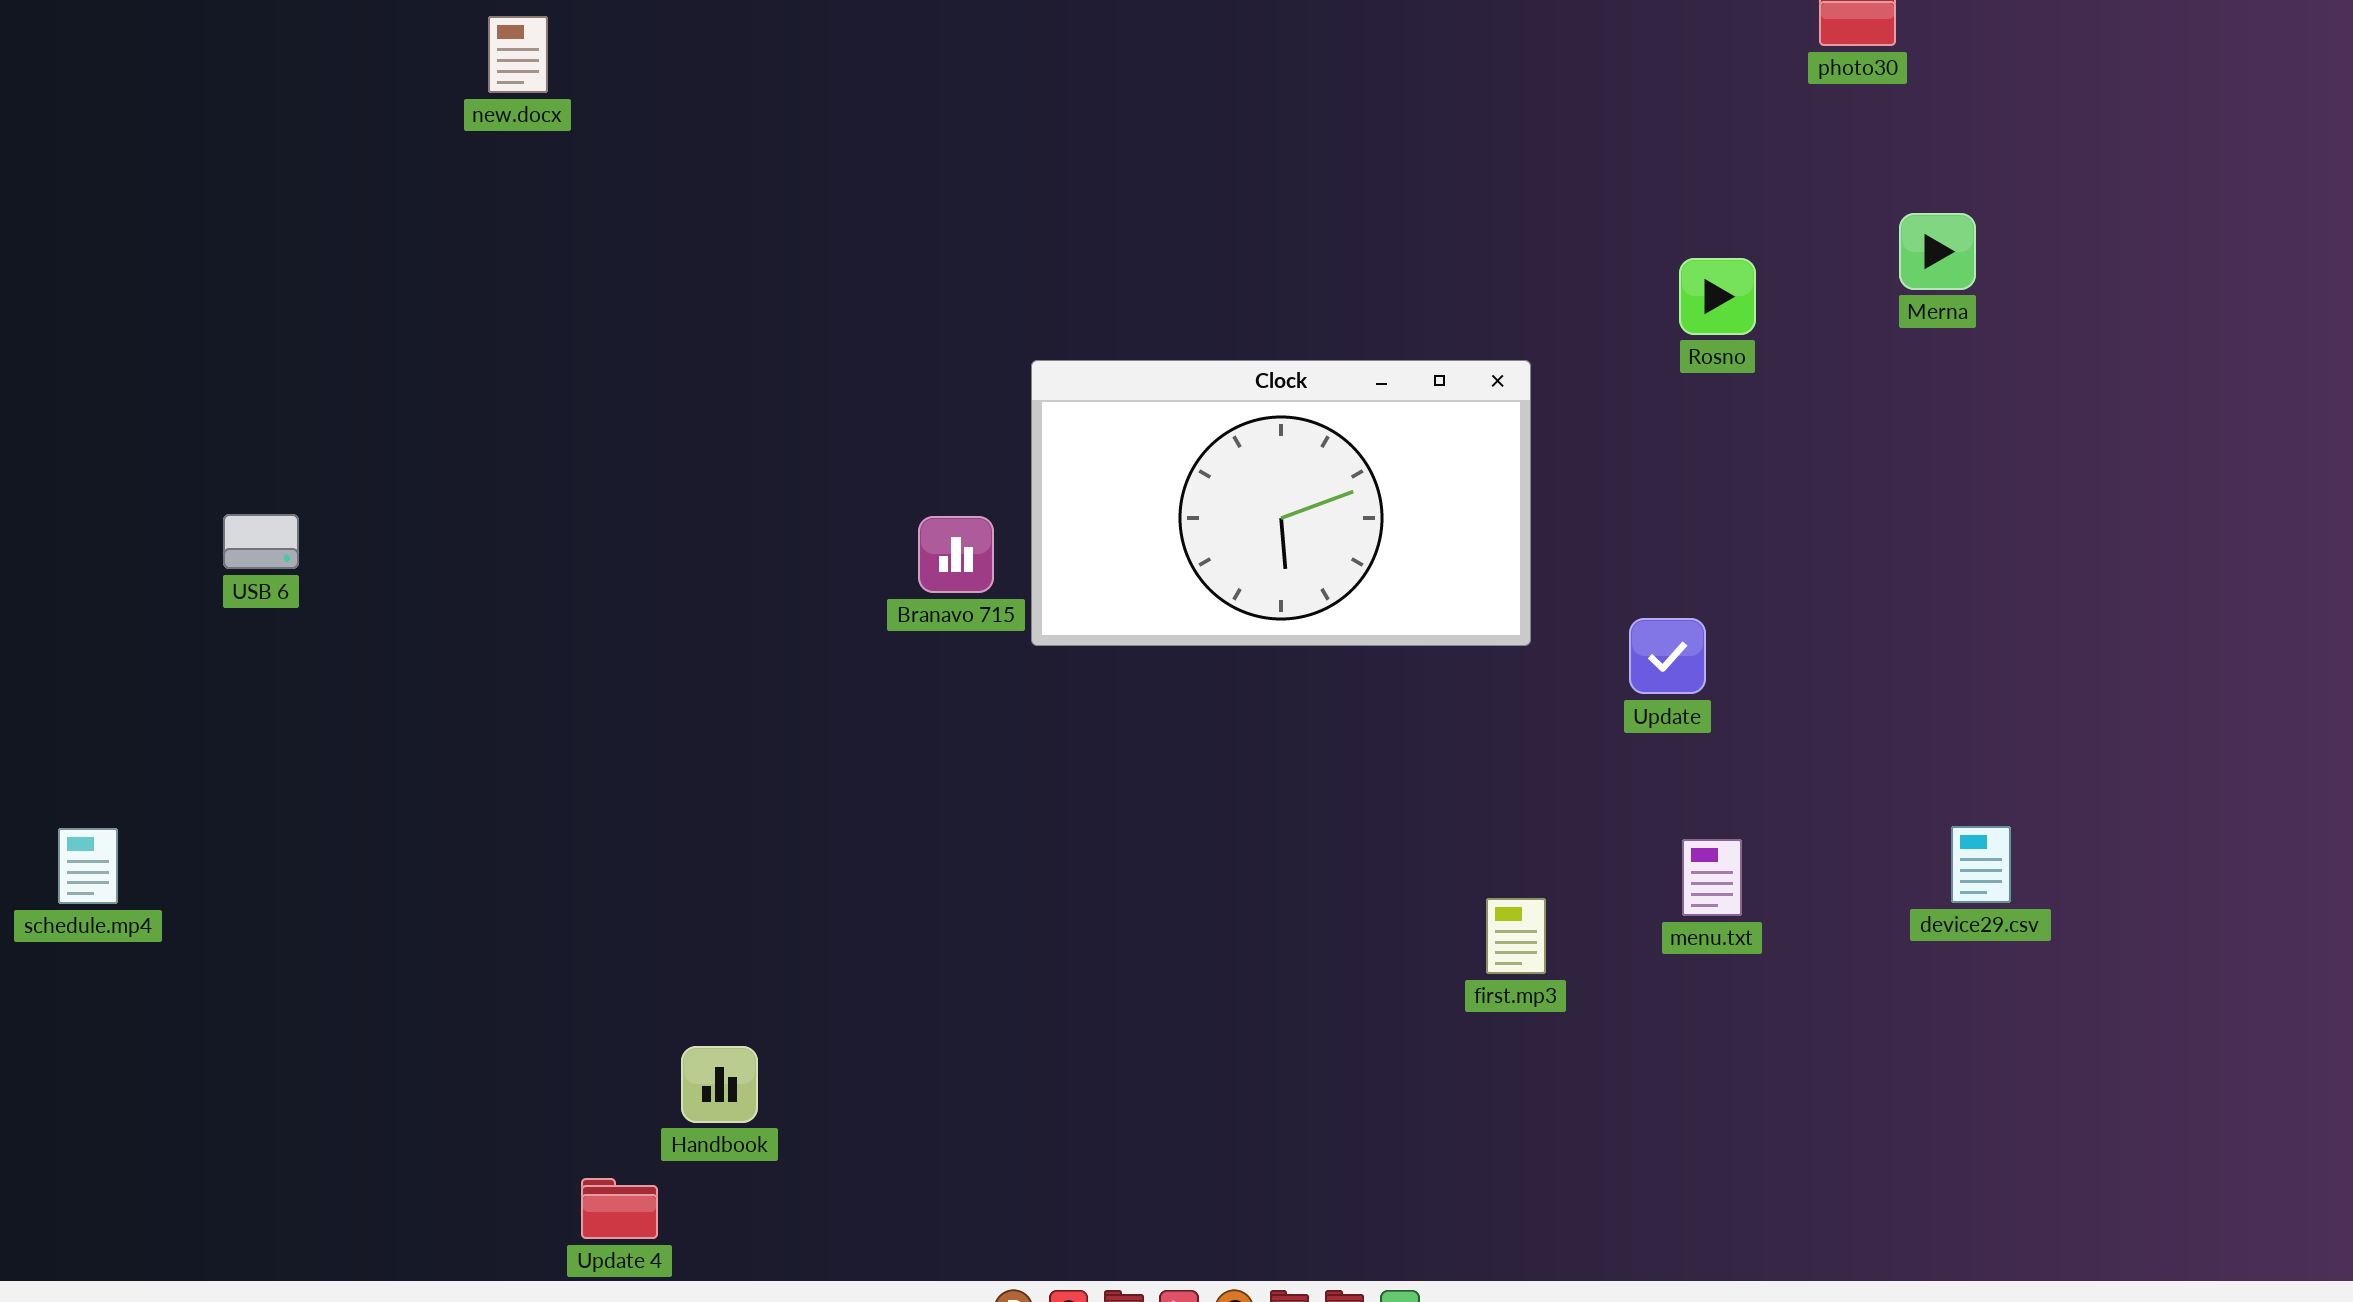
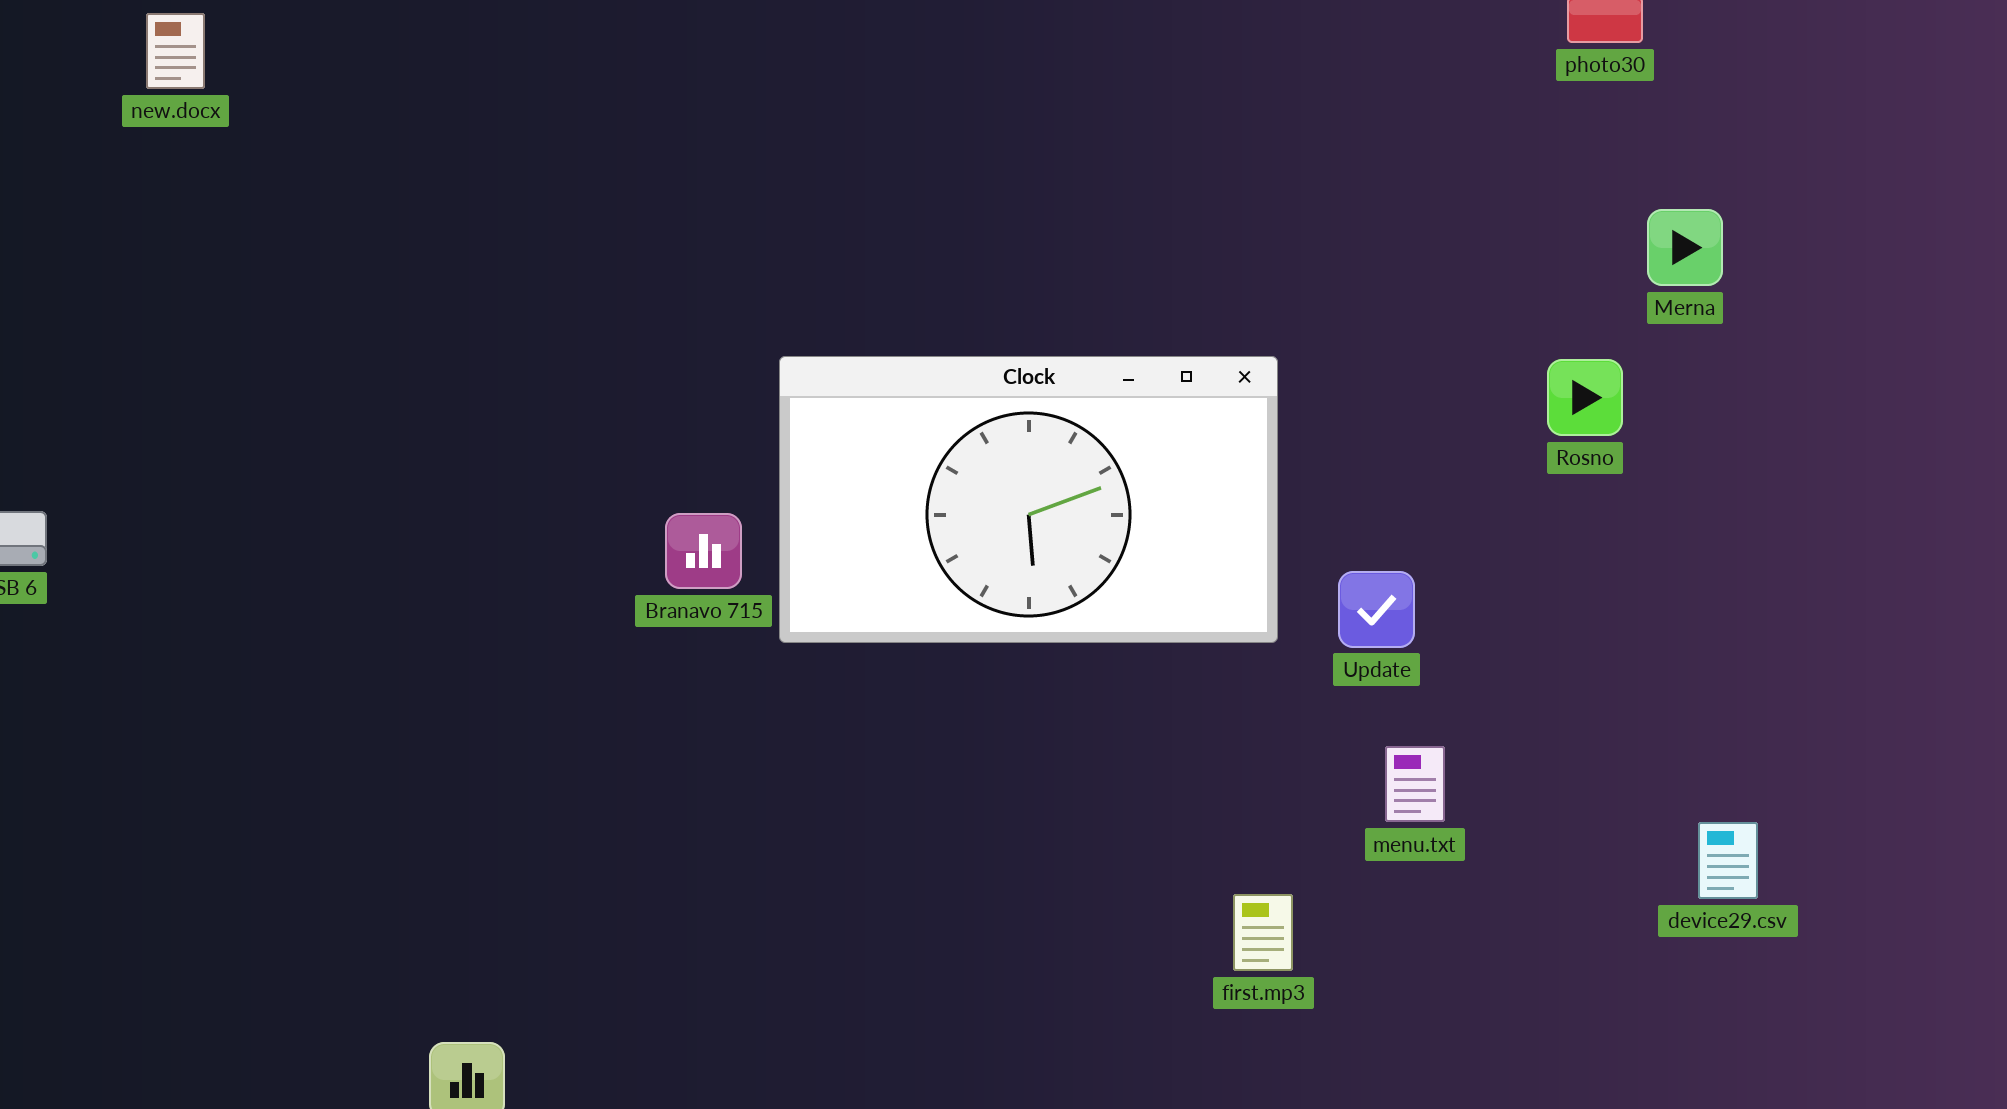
new.docx: [488,16,548,93] -> [146,13,205,89], moved
Rosno: [1679,258,1756,335] -> [1547,359,1623,436], moved
Update: [1629,618,1706,694] -> [1338,571,1415,648], moved
menu.txt: [1682,839,1742,916] -> [1385,746,1445,822], moved

